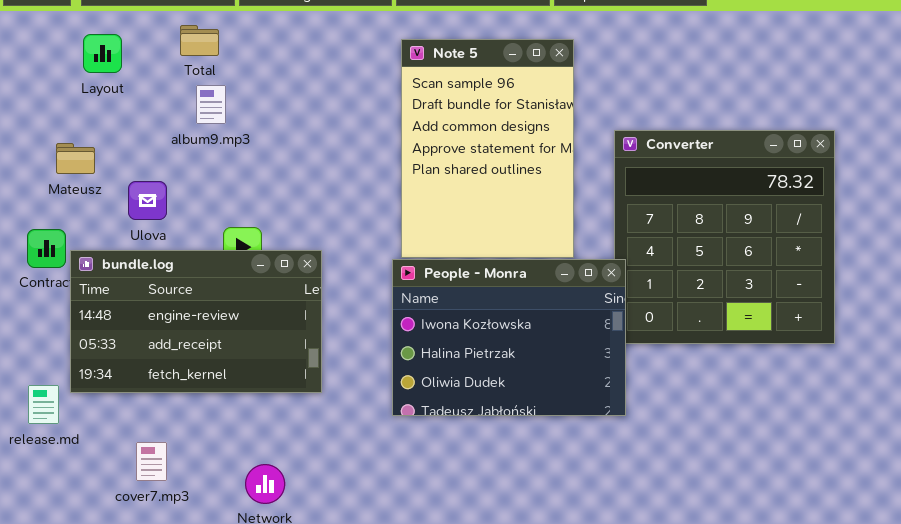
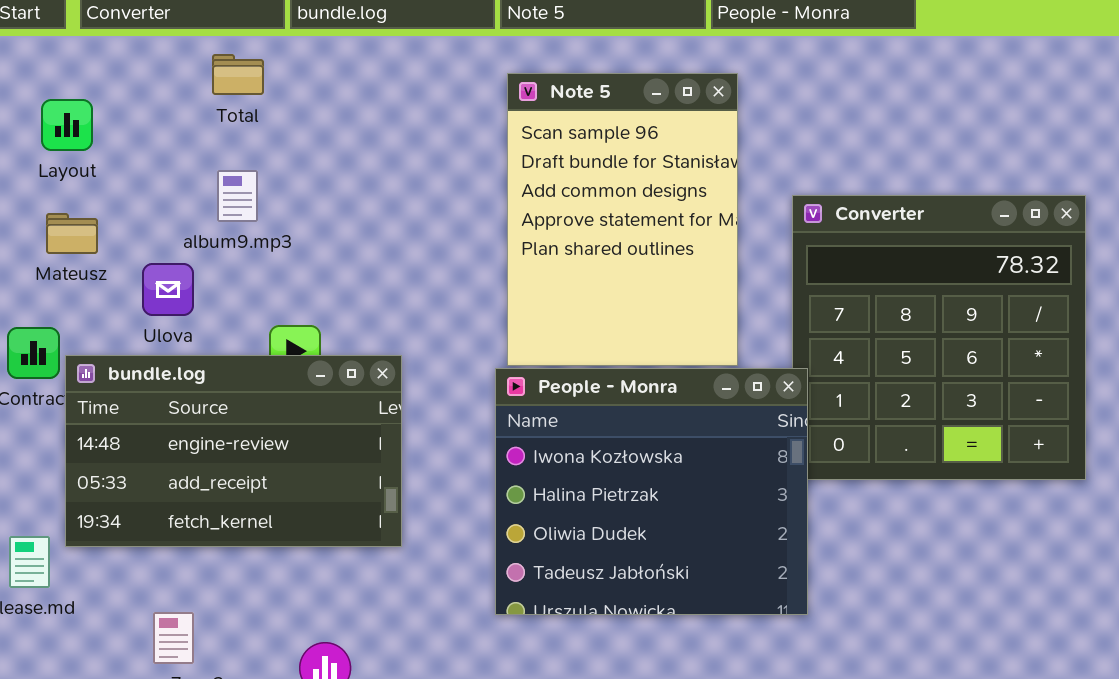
Layout: [83,34,122,73] -> [41,99,93,151], moved
album9.mp3: [196,85,226,124] -> [217,170,258,222], moved
People - Monra: [392,259,626,416] -> [495,368,808,615], resized

